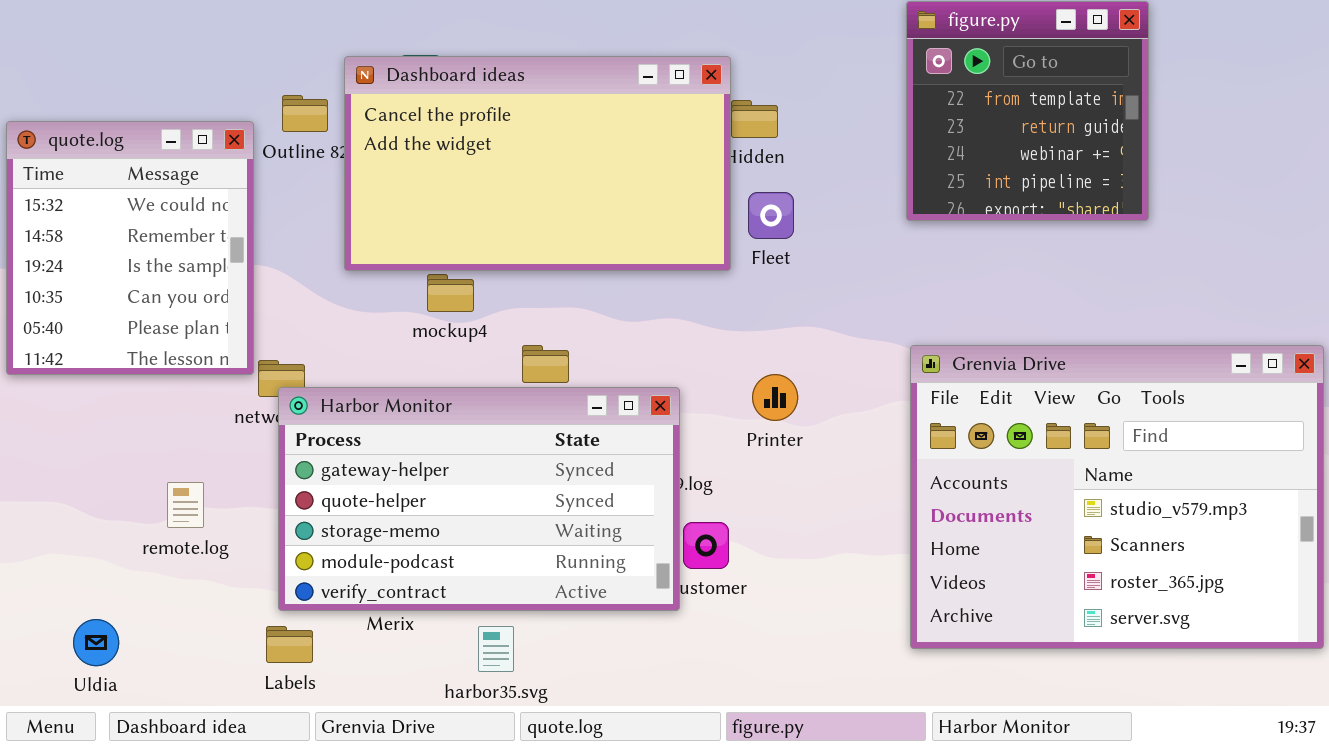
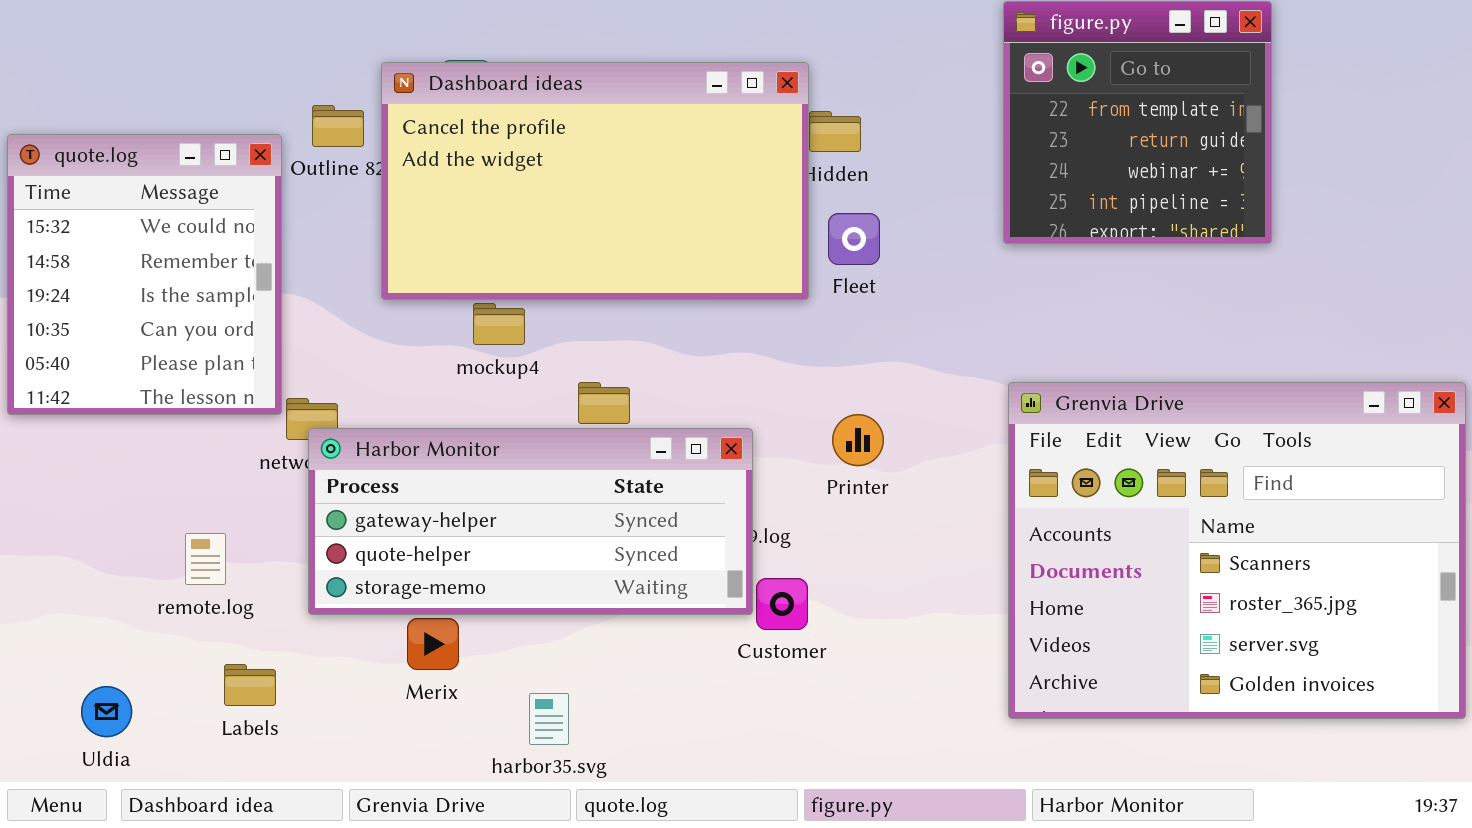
Grenvia Drive: [910,345,1324,649] -> [1008,382,1466,719], scrolled down 1 row
Harbor Monitor: [278,387,680,611] -> [308,428,753,615], resized
Labels: [266,626,313,663] -> [224,664,276,706], moved

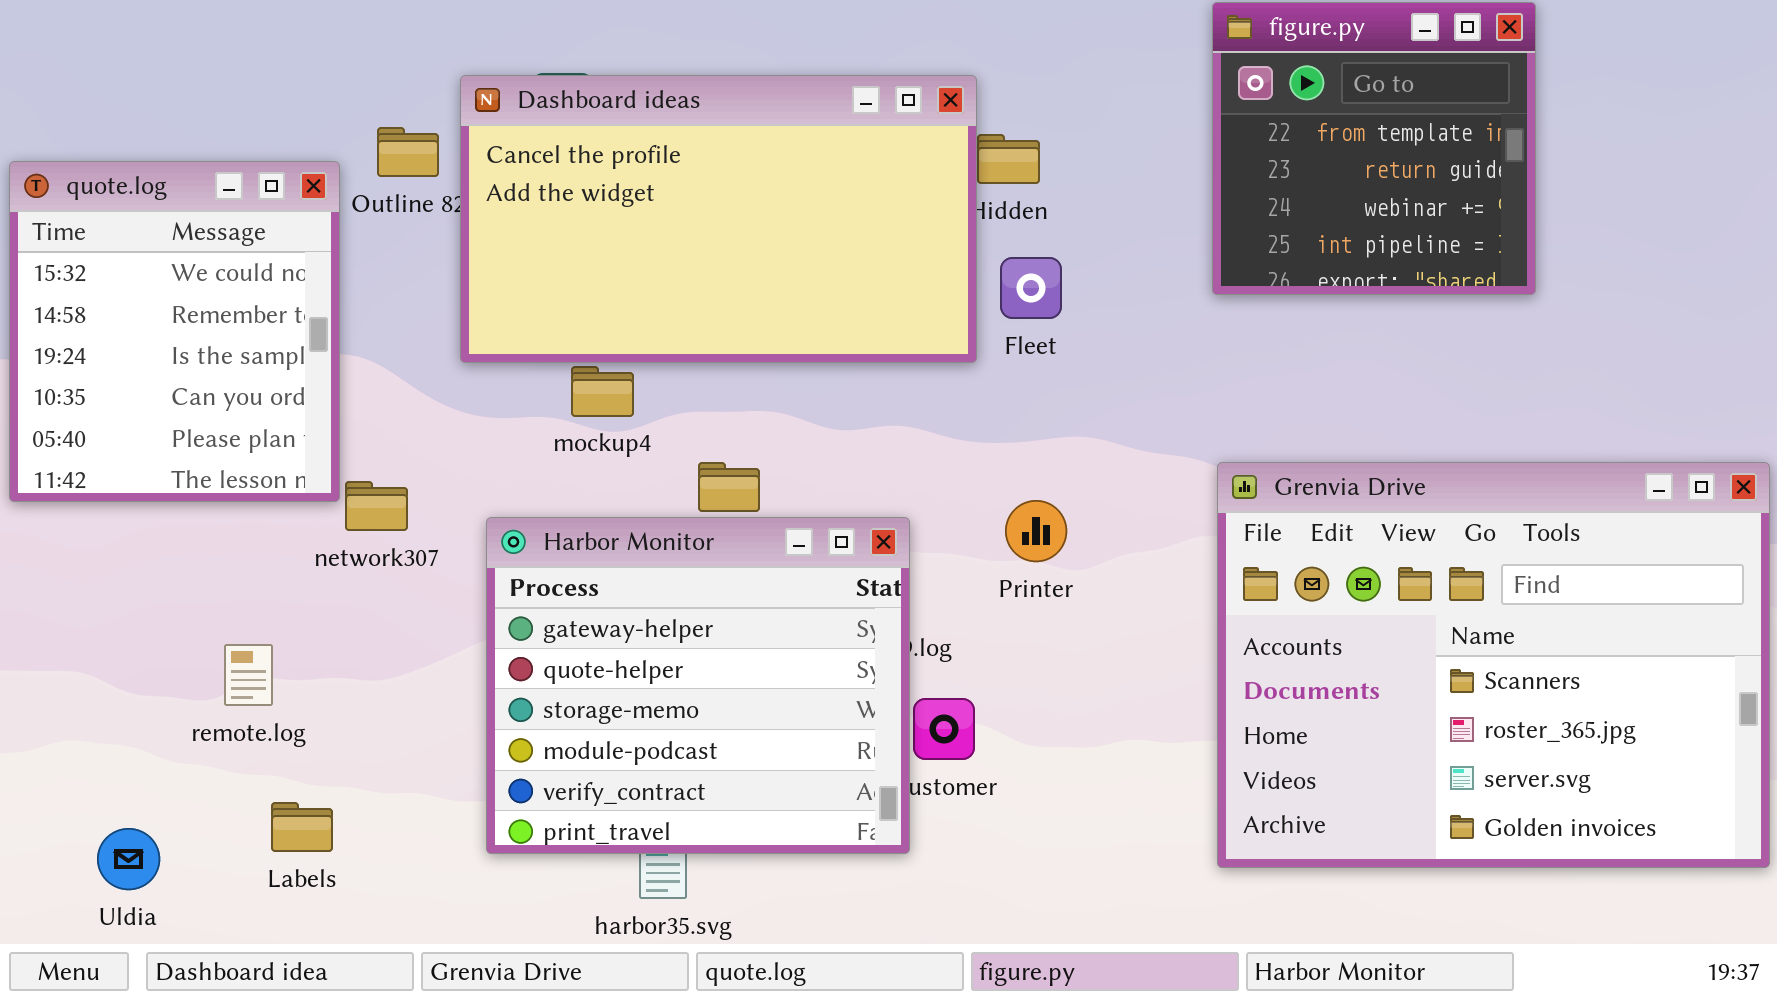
Harbor Monitor: [308,428,753,615] -> [486,517,910,854], resized

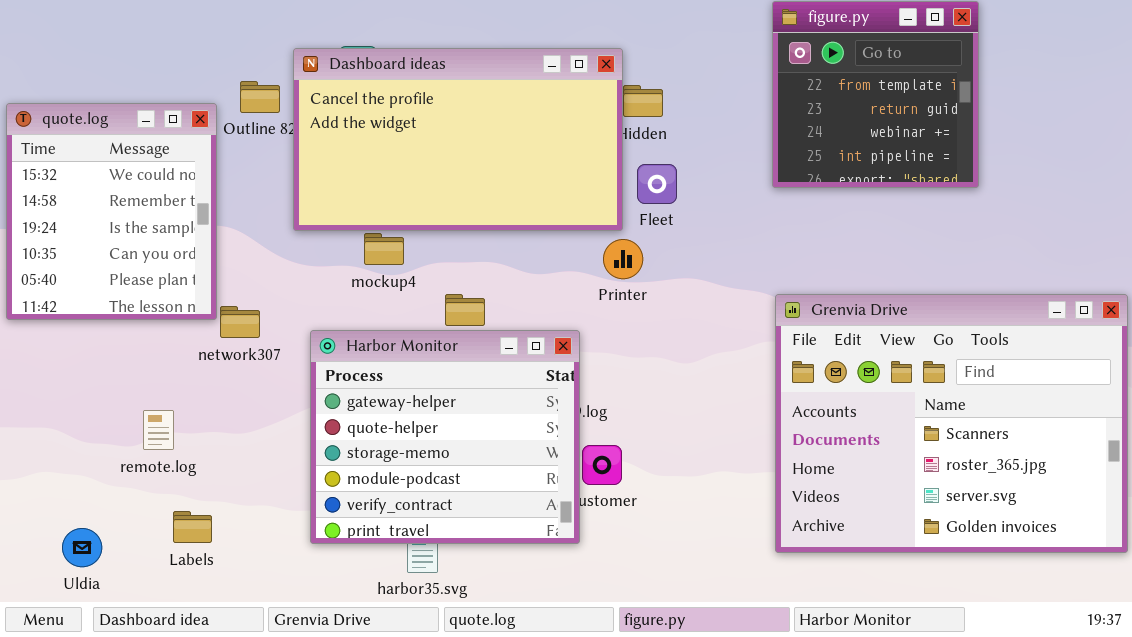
Printer: [1005,500,1067,562] -> [603,239,643,279], moved

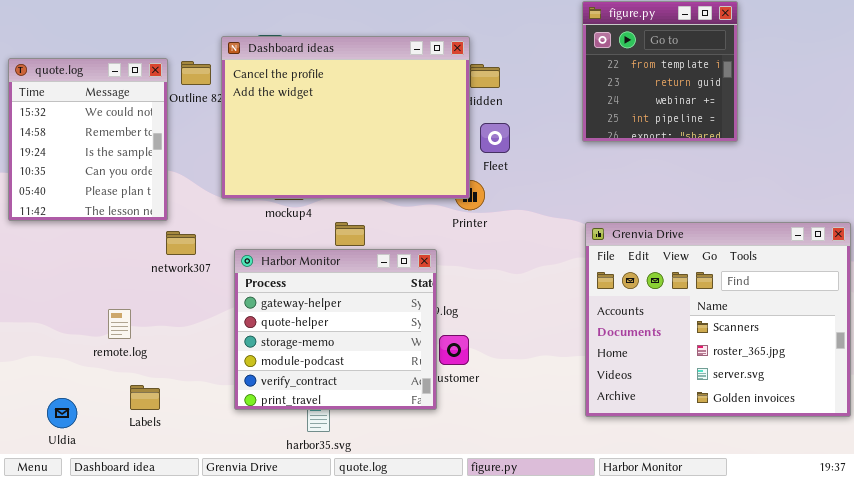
Dashboard ideas: [293,48,623,231] -> [221,36,470,199], resized
quote.log: [6,103,217,320] -> [8,58,168,221], moved

